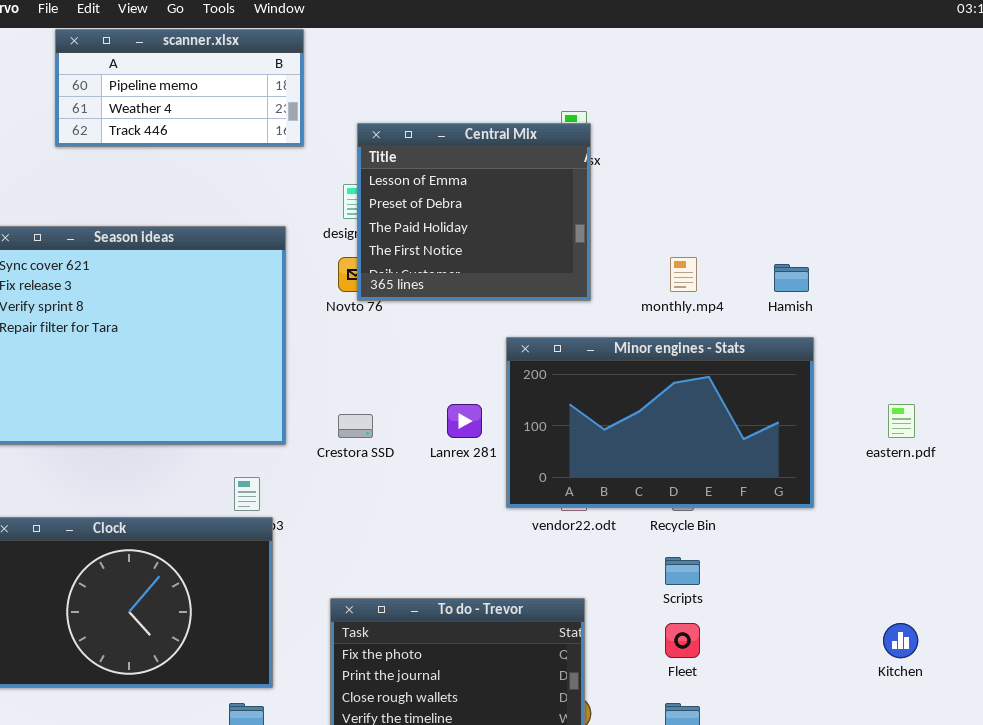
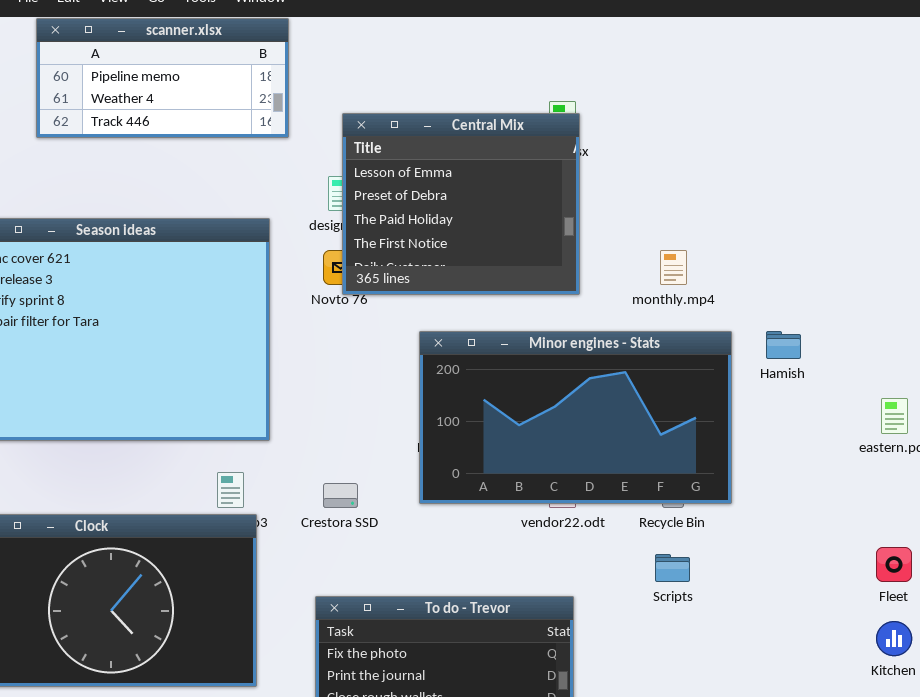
Hamish: [774,264,809,292] -> [766,331,801,359], moved
Minor engines - Stats: [506,337,814,508] -> [419,331,732,504], moved
Crestora SSD: [338,414,373,438] -> [323,483,358,508], moved
Fleet: [665,623,700,658] -> [876,547,912,582], moved

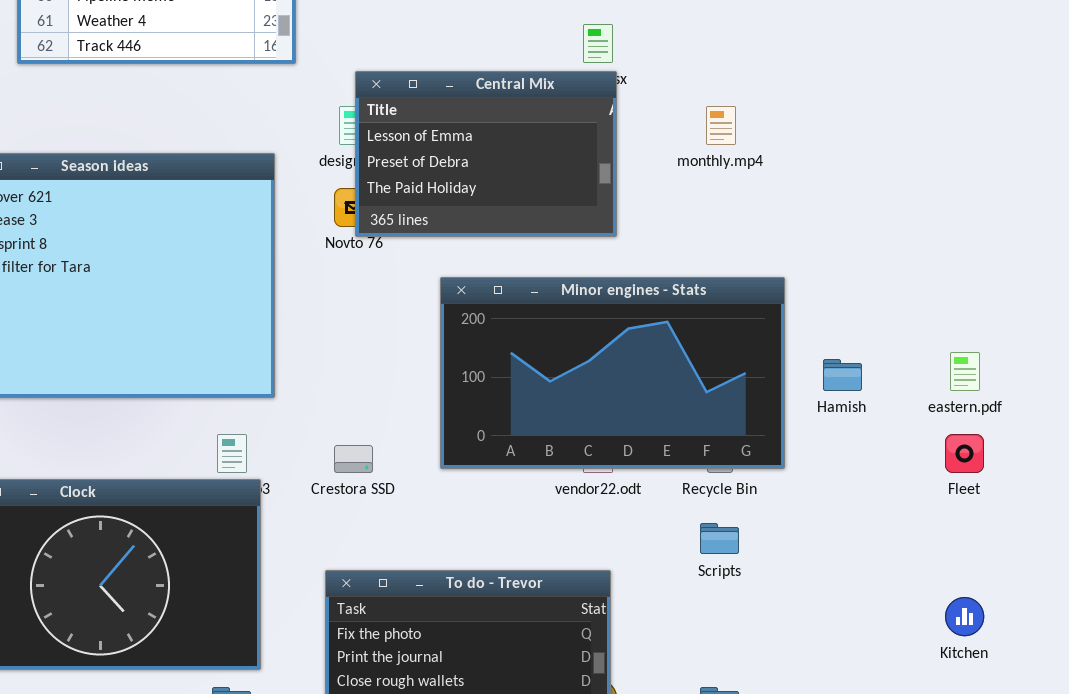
Central Mix: [342,113,580,295] -> [355,71,617,237], resized
monthly.mp4: [660,250,687,285] -> [706,106,736,145], moved
Hamish: [766,331,801,359] -> [823,359,862,391], moved
Fleet: [876,547,912,582] -> [945,434,984,473], moved

